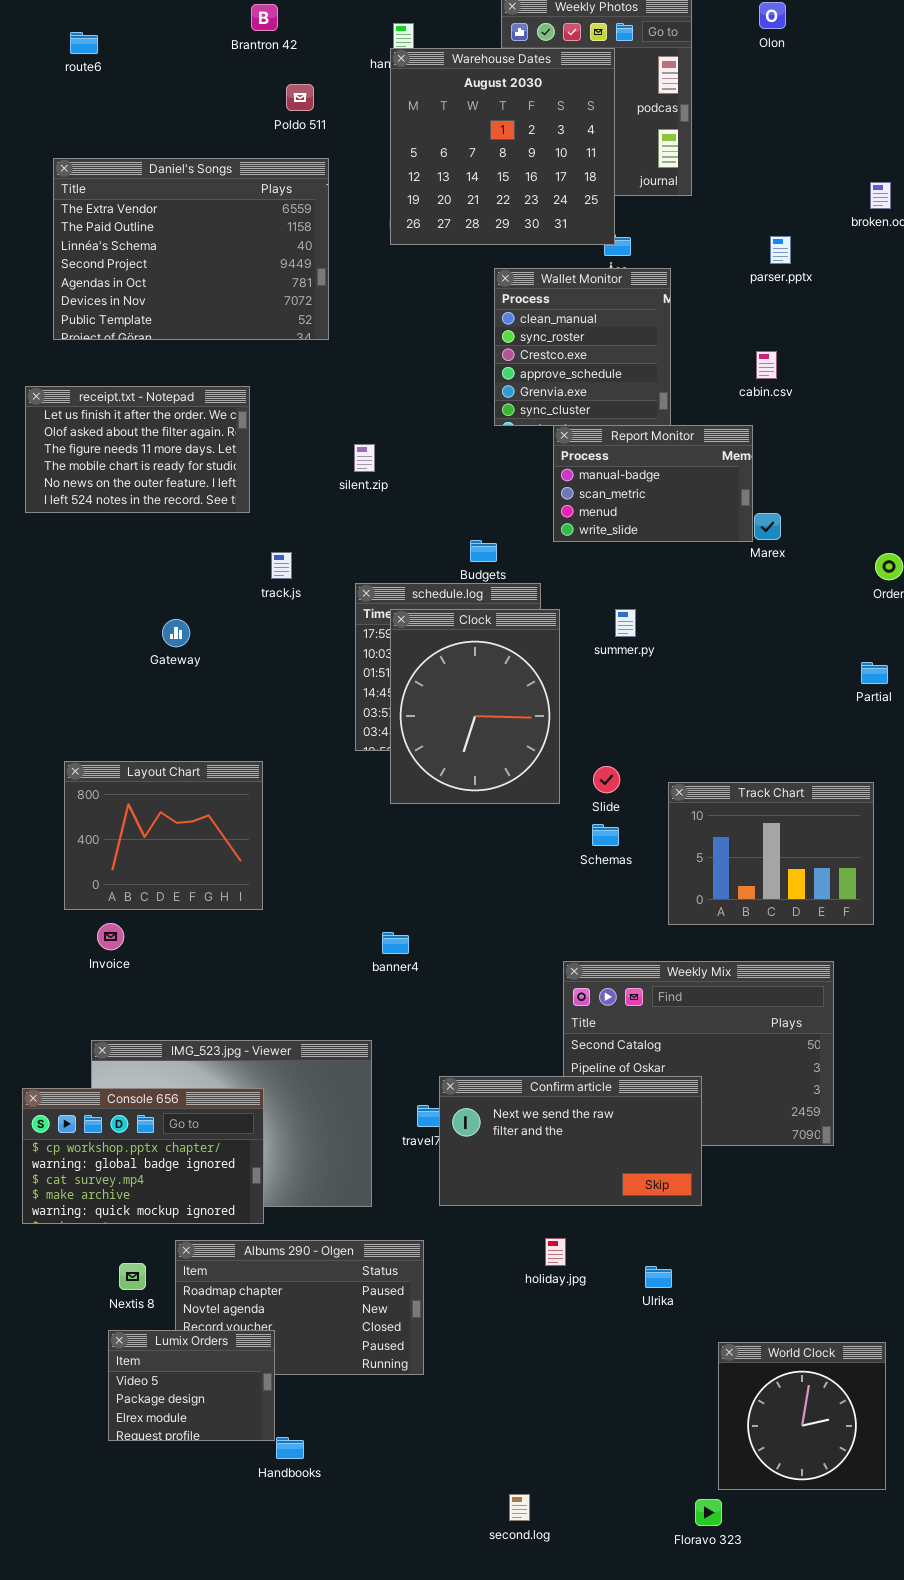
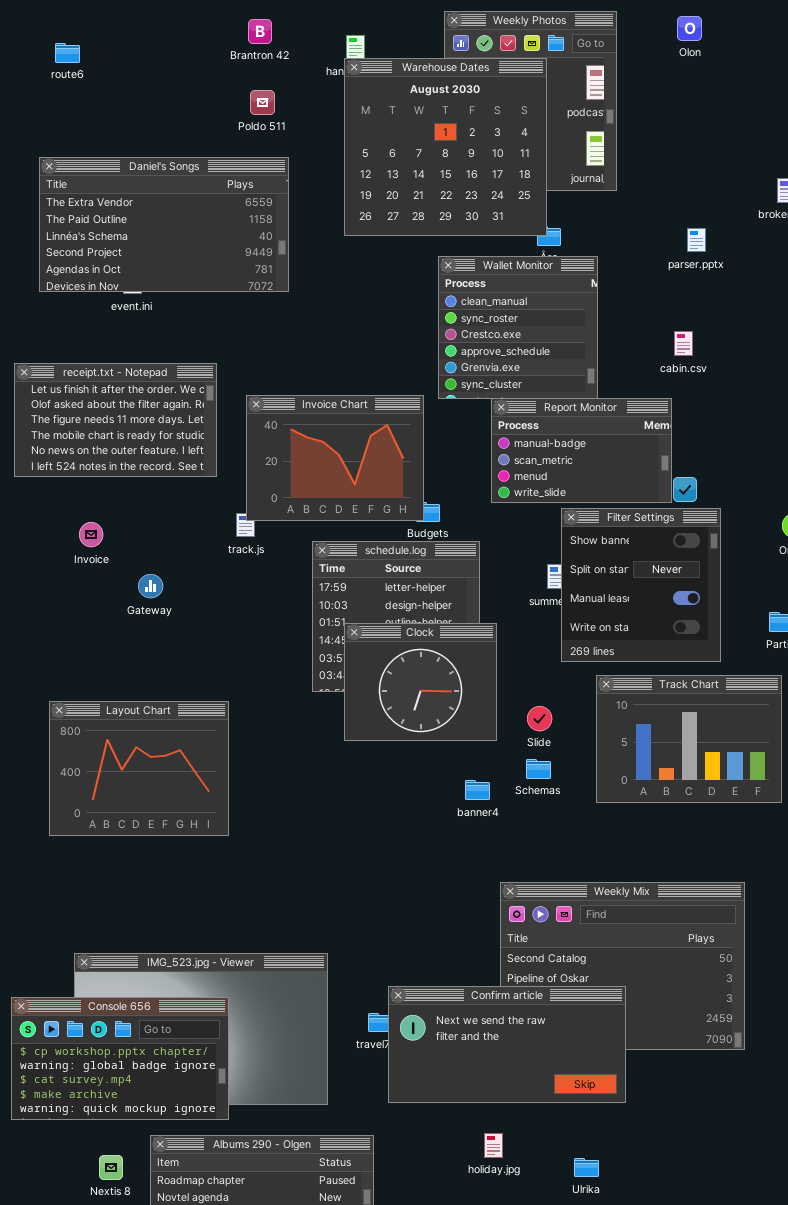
Brantron 42: [251,4,278,31] -> [248,19,272,44], moved
Daniel's Songs: [53,158,329,340] -> [39,157,289,292], resized
Invoice Chart: none -> [246,395,424,521], opened
Filter Settings: none -> [561,508,721,662], opened
Clock: [390,609,560,804] -> [344,623,497,741], resized
Track Chart: [668,782,874,925] -> [596,675,782,803], moved
Invoice: [97,923,124,950] -> [79,522,103,547], moved
banner4: [382,932,409,954] -> [465,780,490,800], moved

